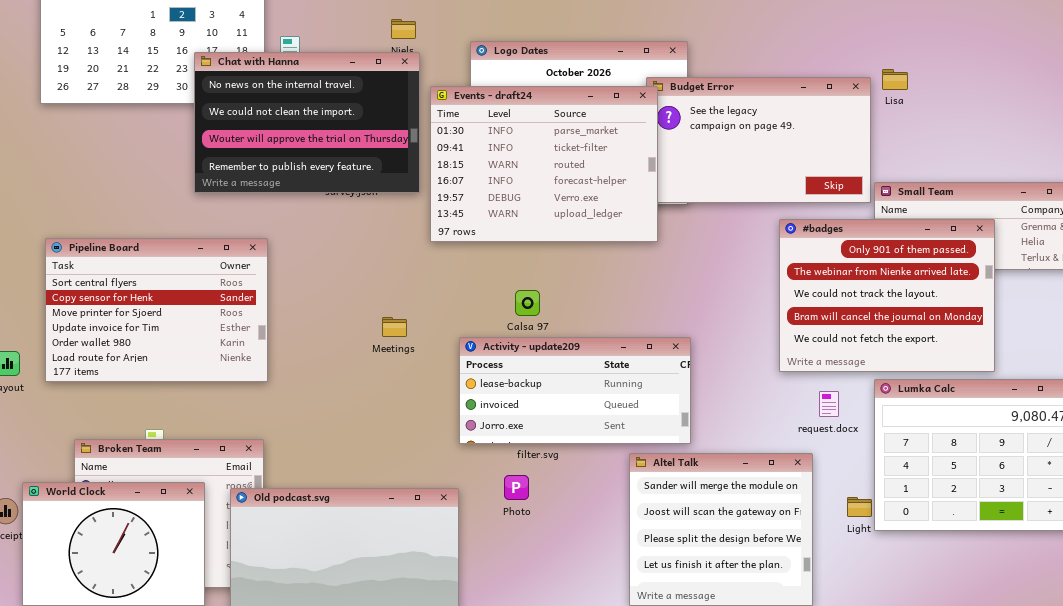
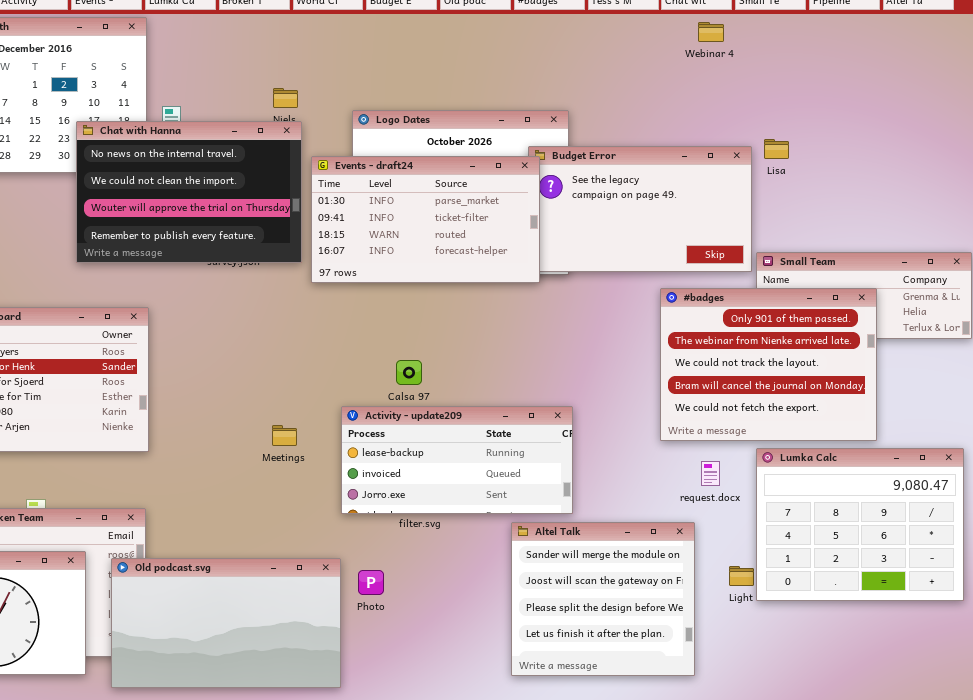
Events - draft24: [430,86,658,242] -> [311,156,540,283], resized
Meetings: [382,317,407,337] -> [272,425,297,446], moved
Photo: [504,475,529,500] -> [358,570,384,595], moved

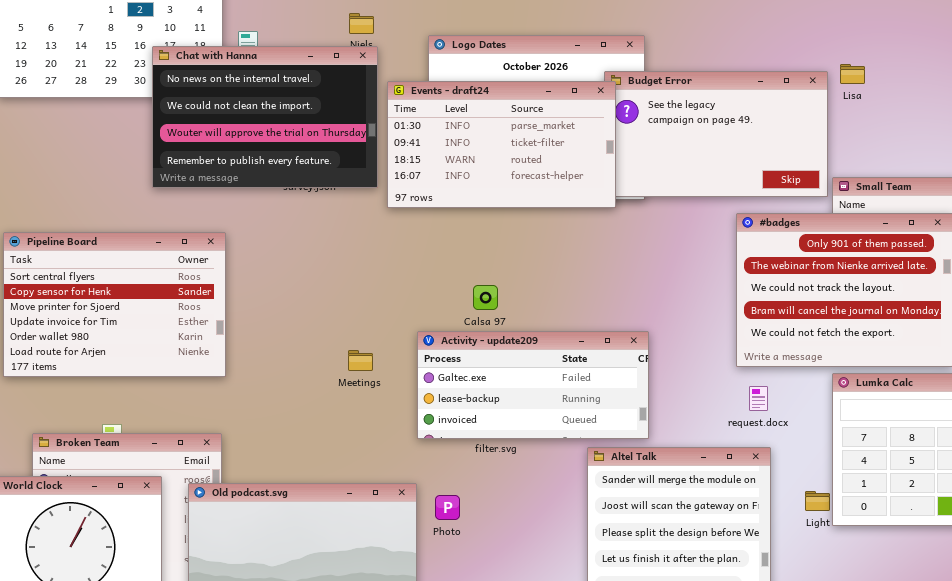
Activity - update209: [341,406,573,514] -> [417,331,649,439], scrolled up 1 row
request.docx: [701,461,720,486] -> [749,386,768,411], moved

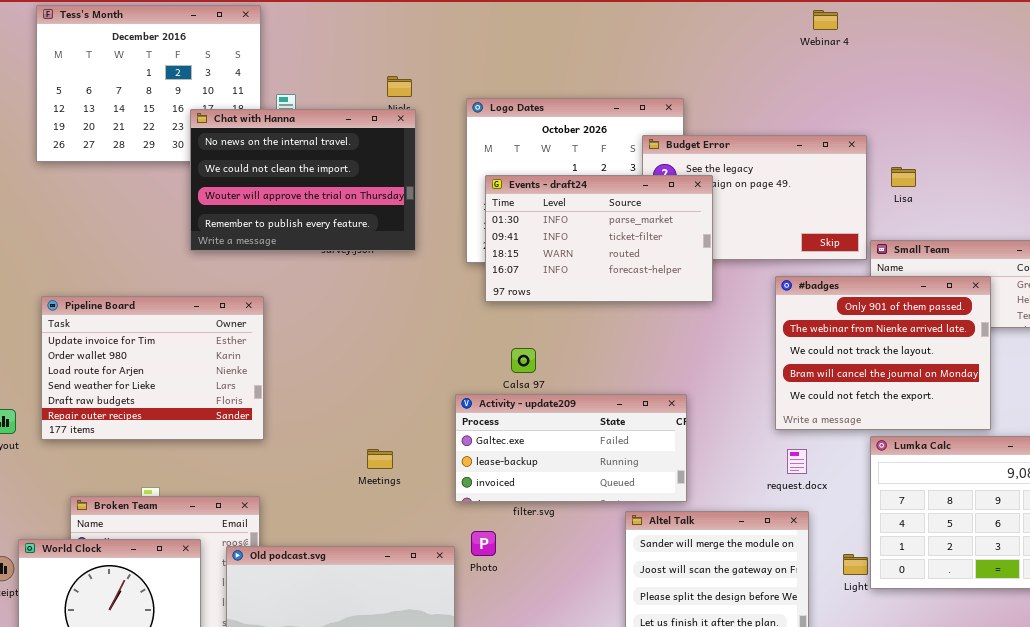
Lisa: [840,64,865,84] -> [891,167,916,187], moved
Events - draft24: [387,81,616,208] -> [485,175,713,302], moved
Pipeline Board: [3,232,226,377] -> [41,296,264,440], scrolled down 3 rows
Meetings: [348,350,373,371] -> [367,449,393,469], moved
Photo: [435,495,460,520] -> [471,531,496,556], moved

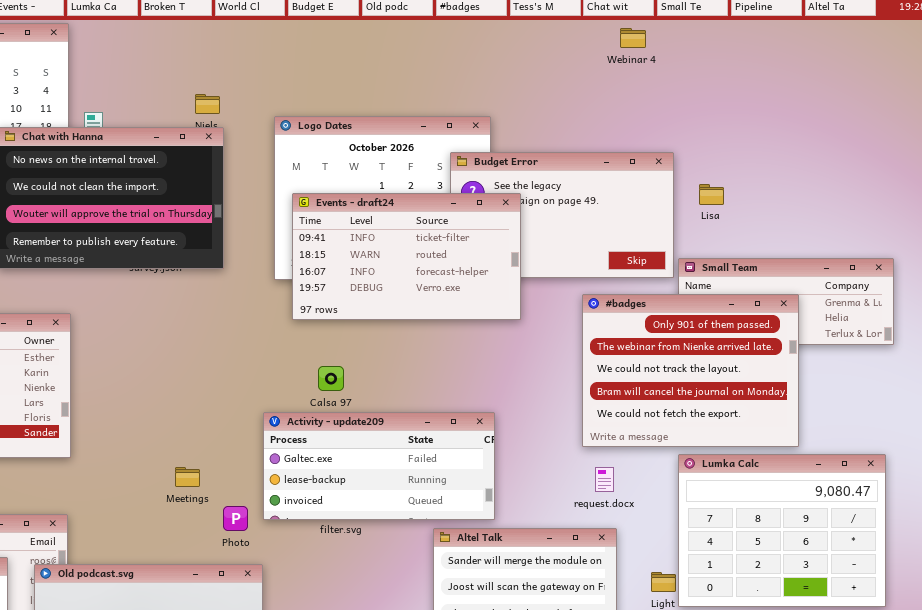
Events - draft24: [485,175,713,302] -> [292,193,521,320], scrolled down 1 row
Photo: [471,531,496,556] -> [223,506,248,531], moved

